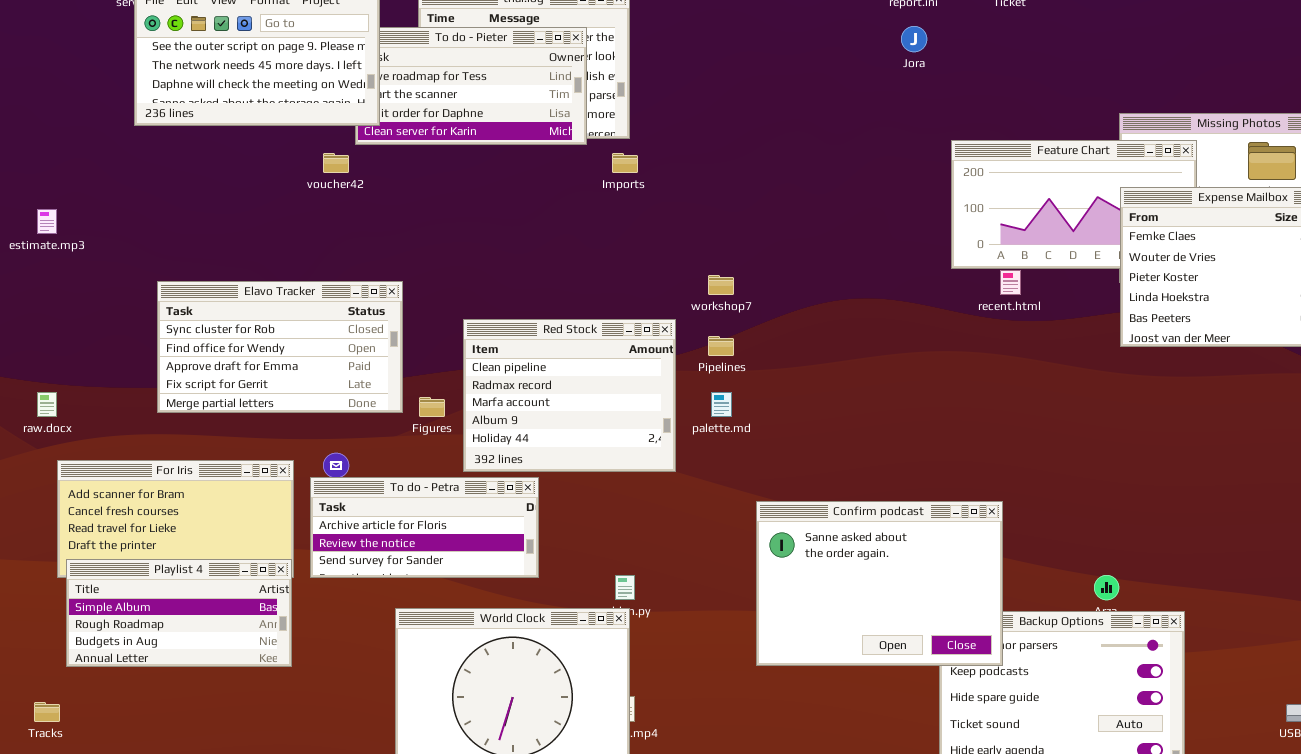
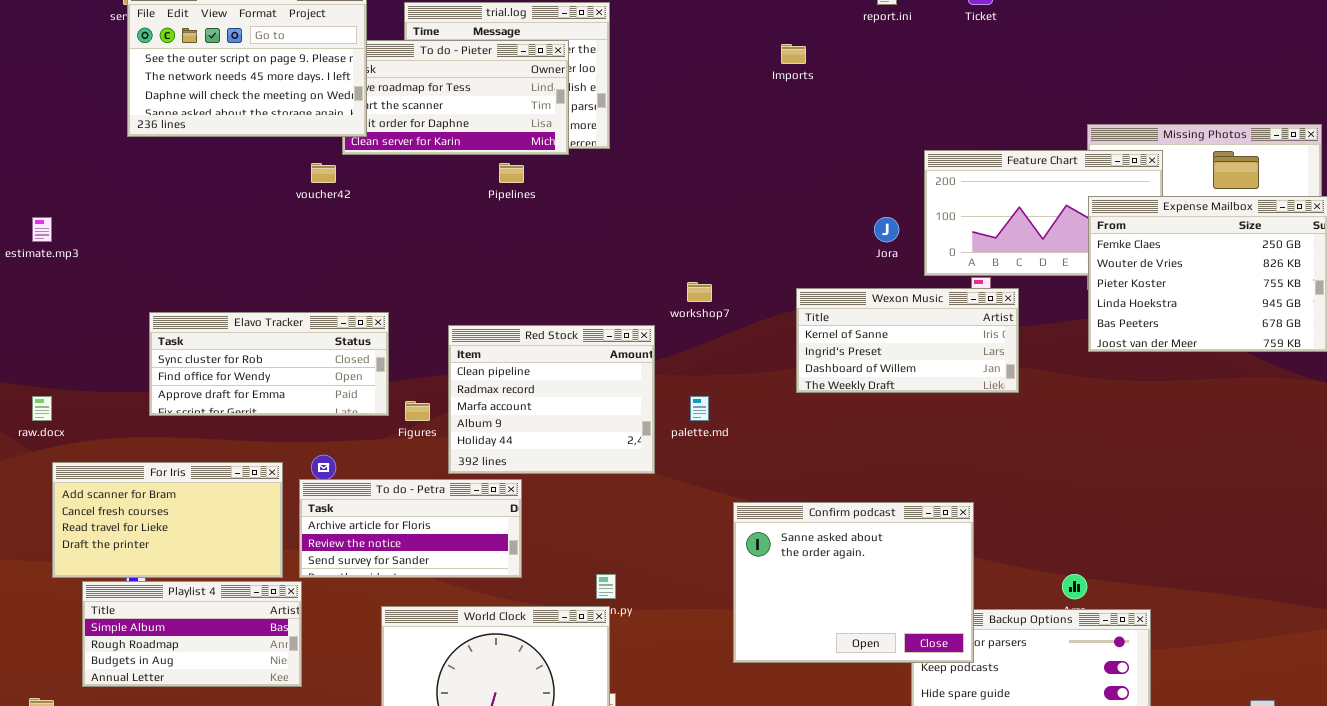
Jora: [901,26,927,52] -> [874,217,899,242], moved
Imports: [612,153,638,173] -> [781,44,806,64], moved
Elavo Tracker: [157,281,403,413] -> [149,312,389,416], resized
Wexon Music: none -> [796,288,1019,393], opened
Pipelines: [708,336,734,356] -> [499,163,524,183], moved
Playlist 4: [66,559,292,667] -> [82,581,302,687], moved

